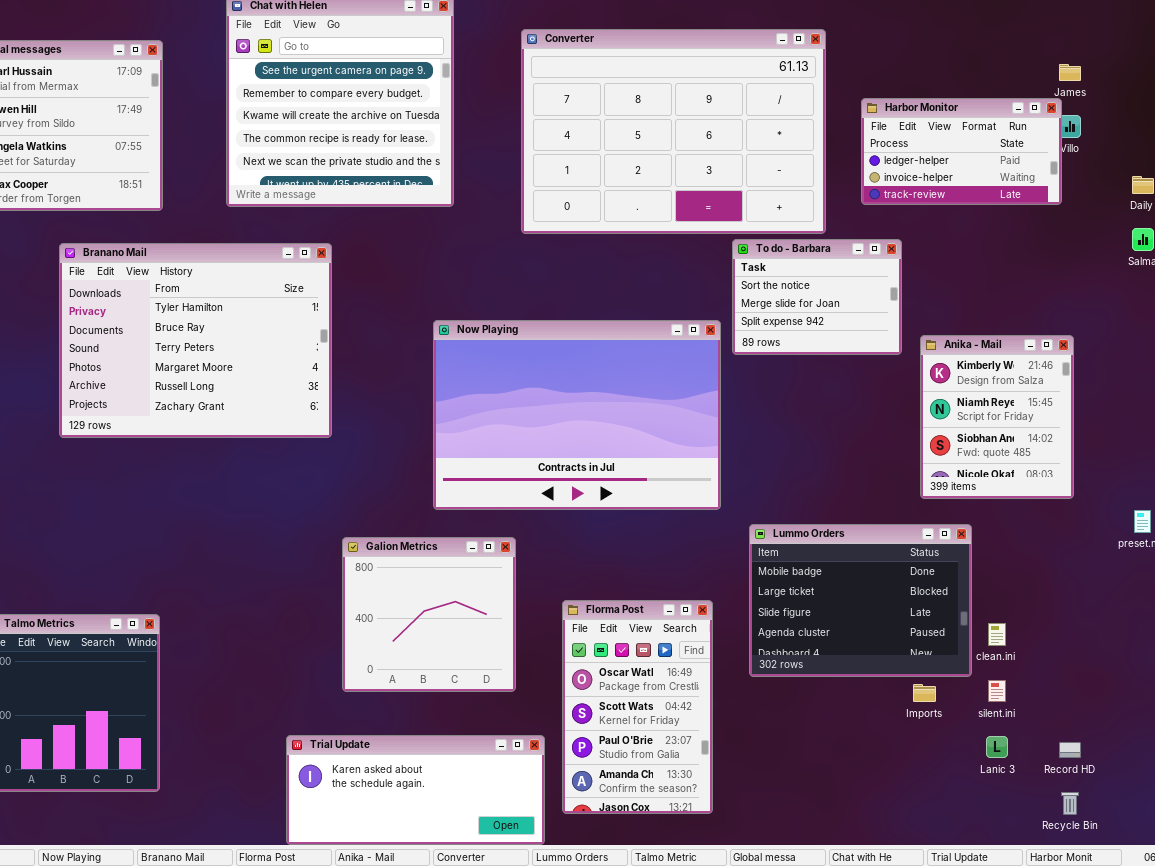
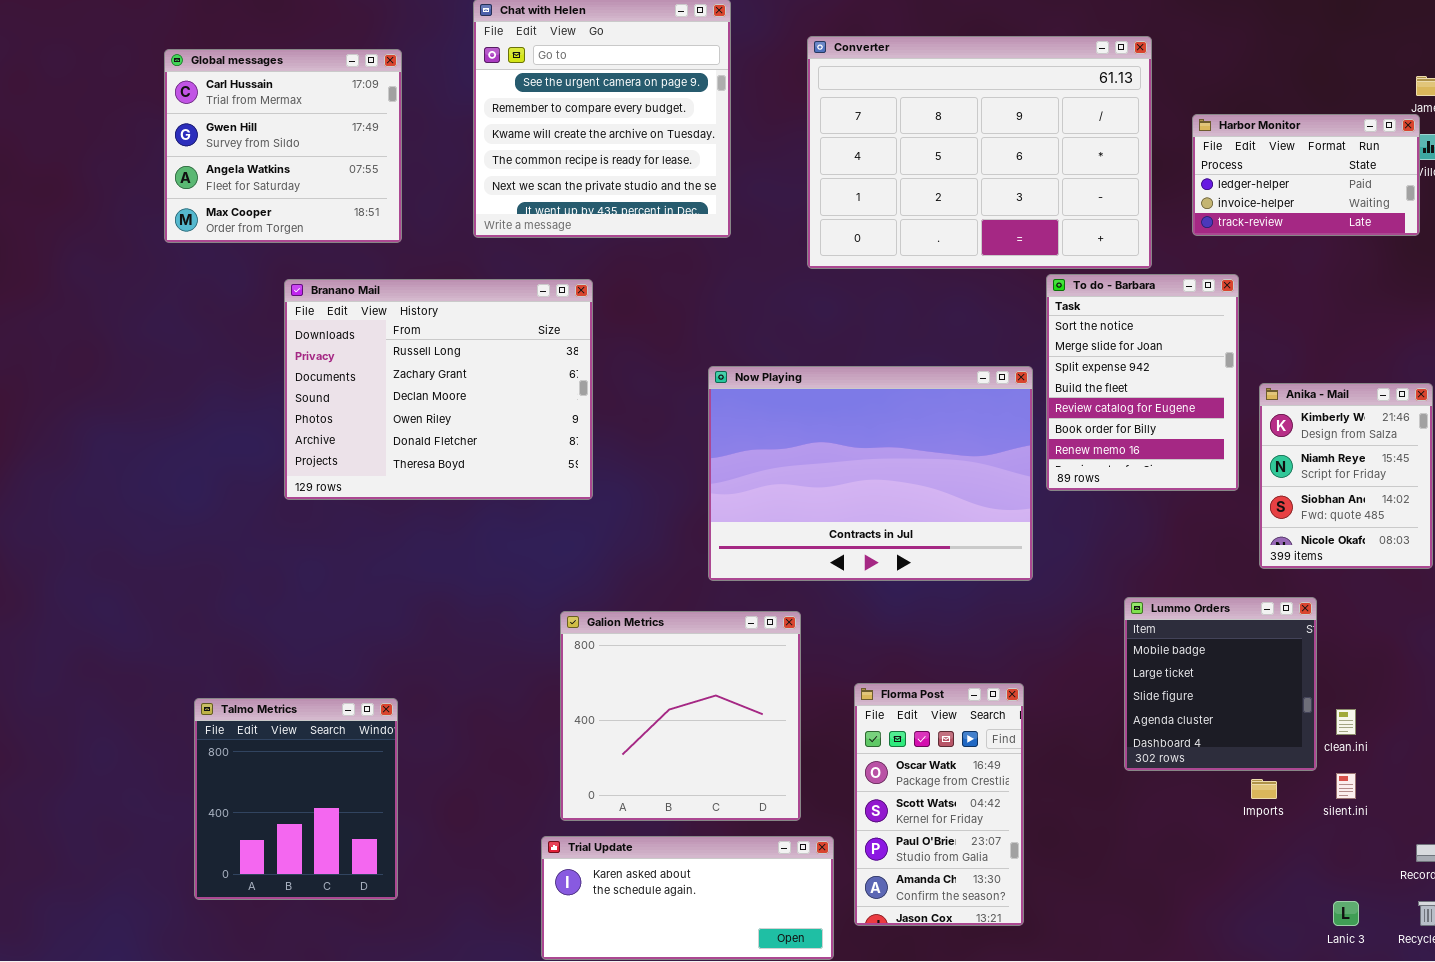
To do - Barbara: [732,239,902,355] -> [1046,274,1239,491], resized
Branano Mail: [59,243,332,438] -> [284,279,593,500], scrolled down 4 rows
Lummo Orders: [749,524,972,677] -> [1124,597,1317,771], resized
Galion Metrics: [342,537,516,692] -> [560,611,801,821], resized
Lanic 3: [986,736,1008,758] -> [1333,901,1359,926], moved

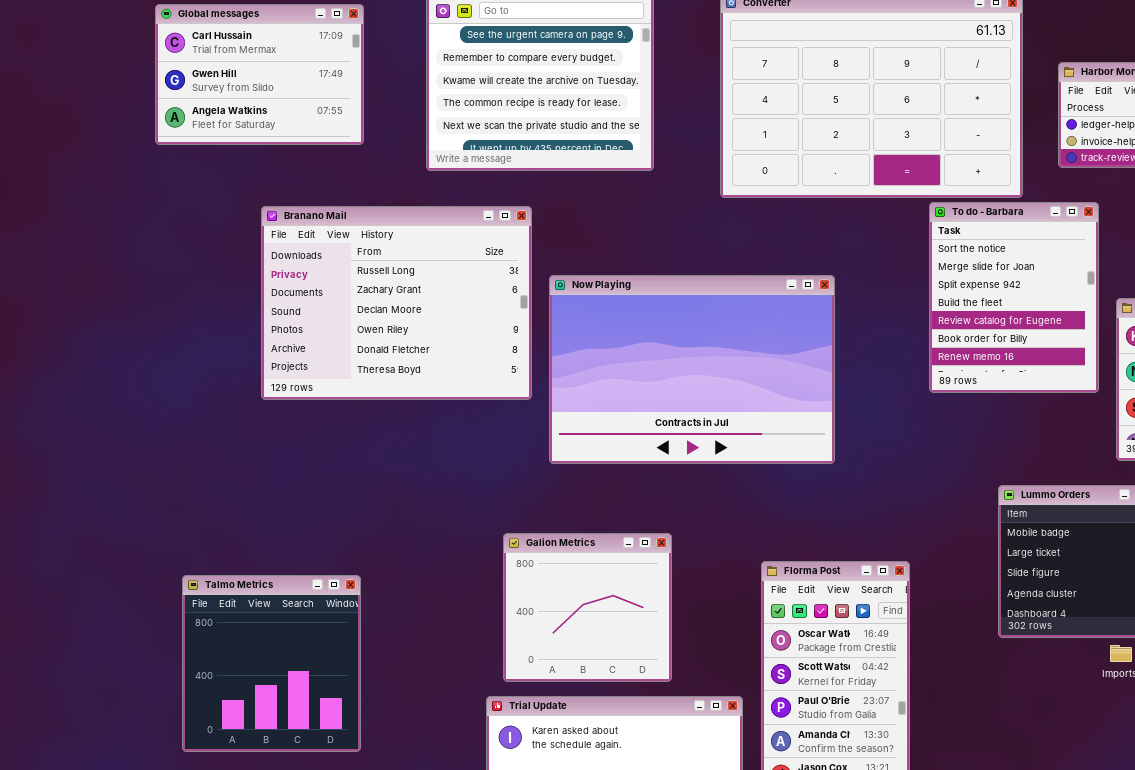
Global messages: [164,49,402,243] -> [155,4,364,145], resized
Now Playing: [708,366,1033,581] -> [549,275,835,464], moved
Galion Metrics: [560,611,801,821] -> [503,533,672,682], resized

